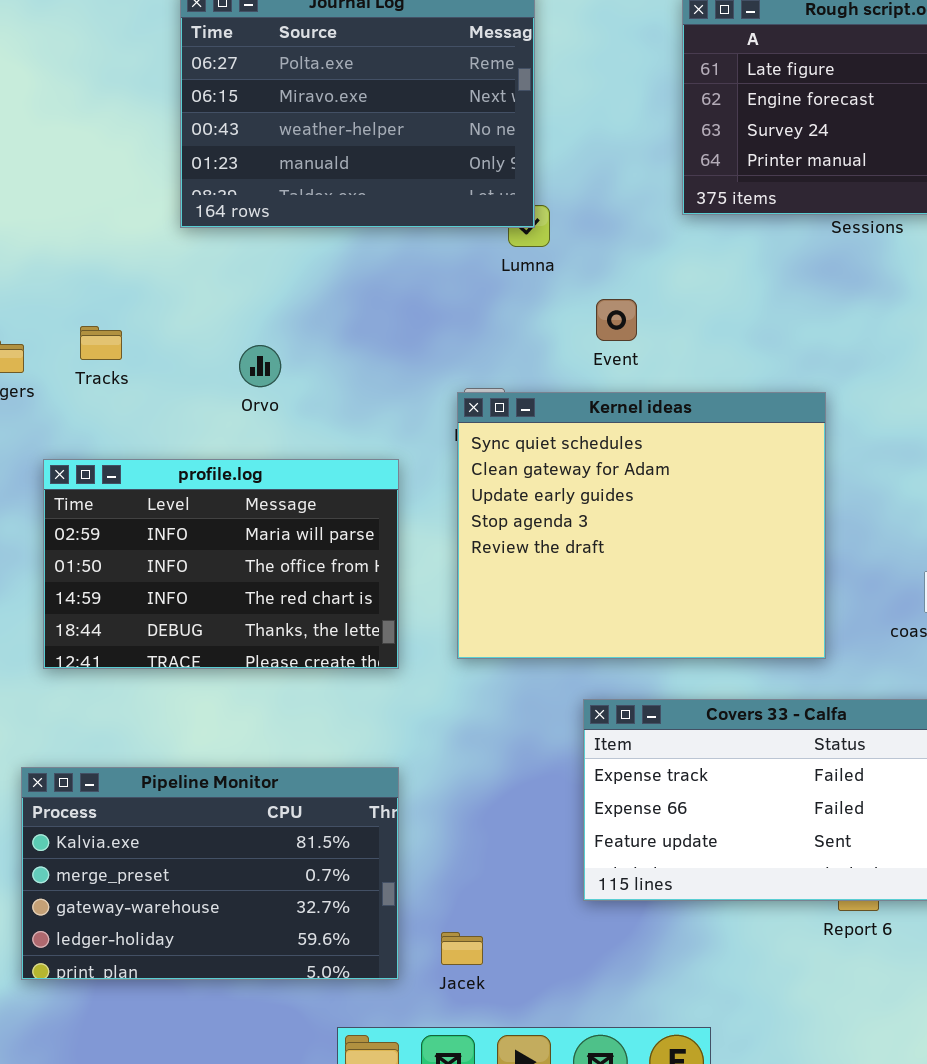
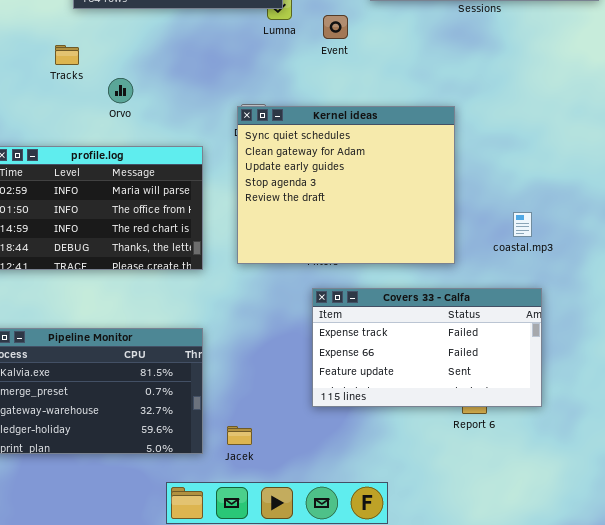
Event: [596,299,637,341] -> [323,15,348,39], moved
Tracks: [80,326,122,360] -> [55,45,79,65], moved

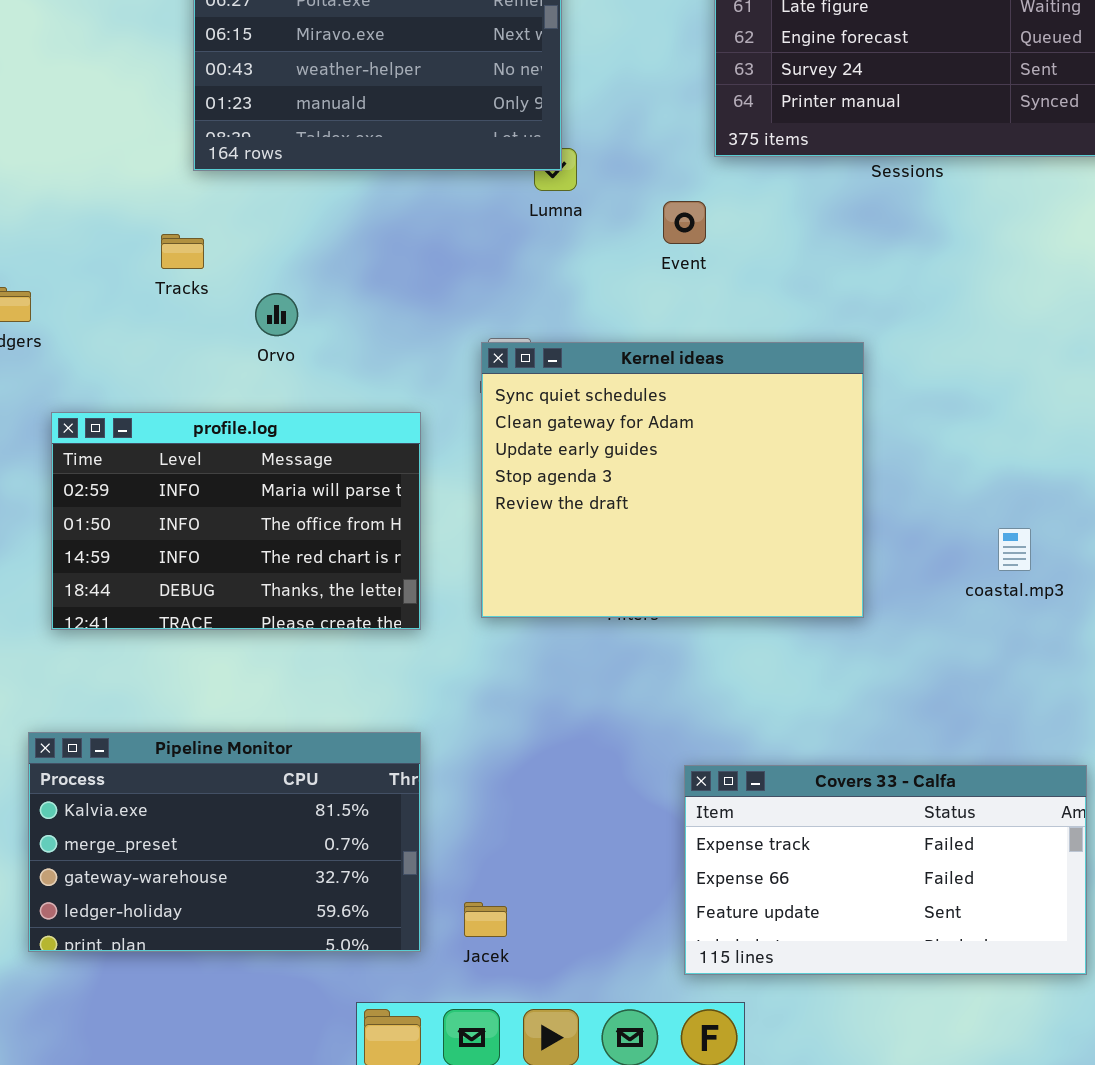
Event: [323,15,348,39] -> [663,201,706,244], moved
coastal.mp3: [513,212,532,237] -> [998,528,1031,571], moved
Covers 33 - Calfa: [312,288,542,407] -> [684,765,1087,975], moved

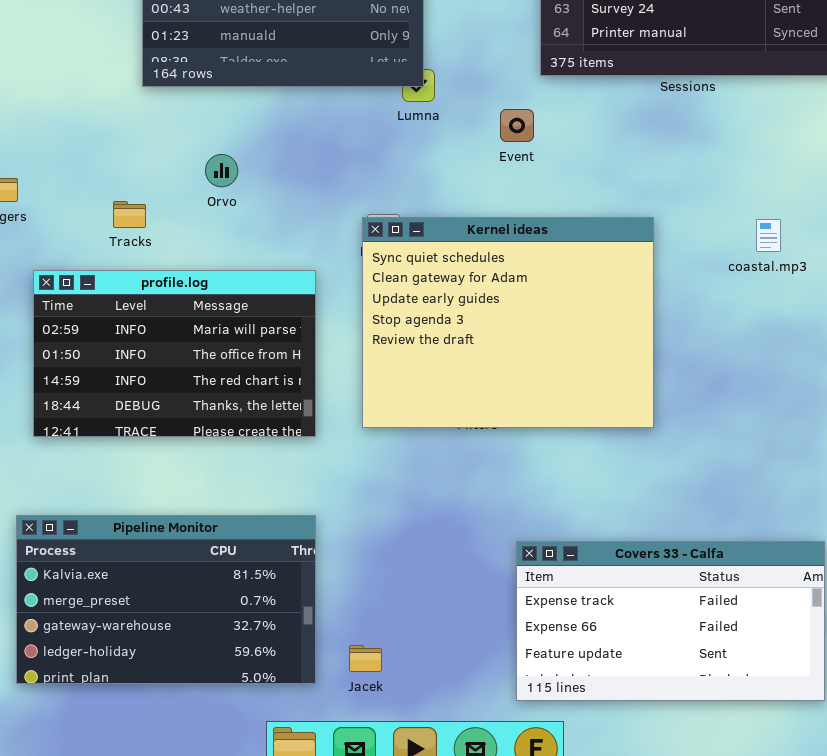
Tracks: [161,234,204,269] -> [113,201,146,228], moved
Orvo: [255,293,298,336] -> [205,154,238,187], moved
coastal.mp3: [998,528,1031,571] -> [756,219,781,252], moved

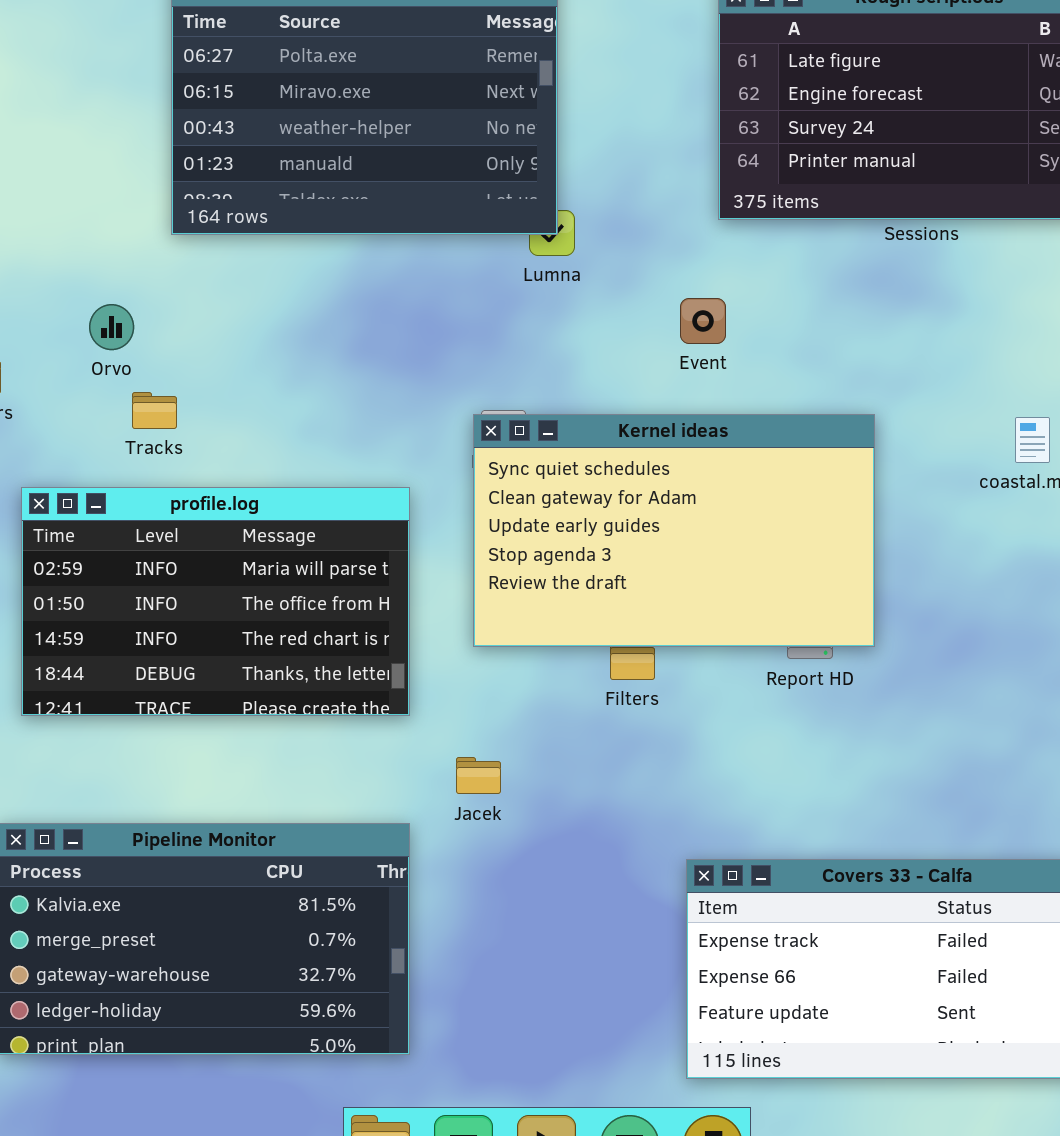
Event: [500,109,534,142] -> [680,298,726,344], moved
Orvo: [205,154,238,187] -> [89,304,134,350], moved
Kernel ideas: [362,217,654,428] -> [473,414,875,647], resized
Jacek: [349,645,382,672] -> [456,757,501,794], moved

